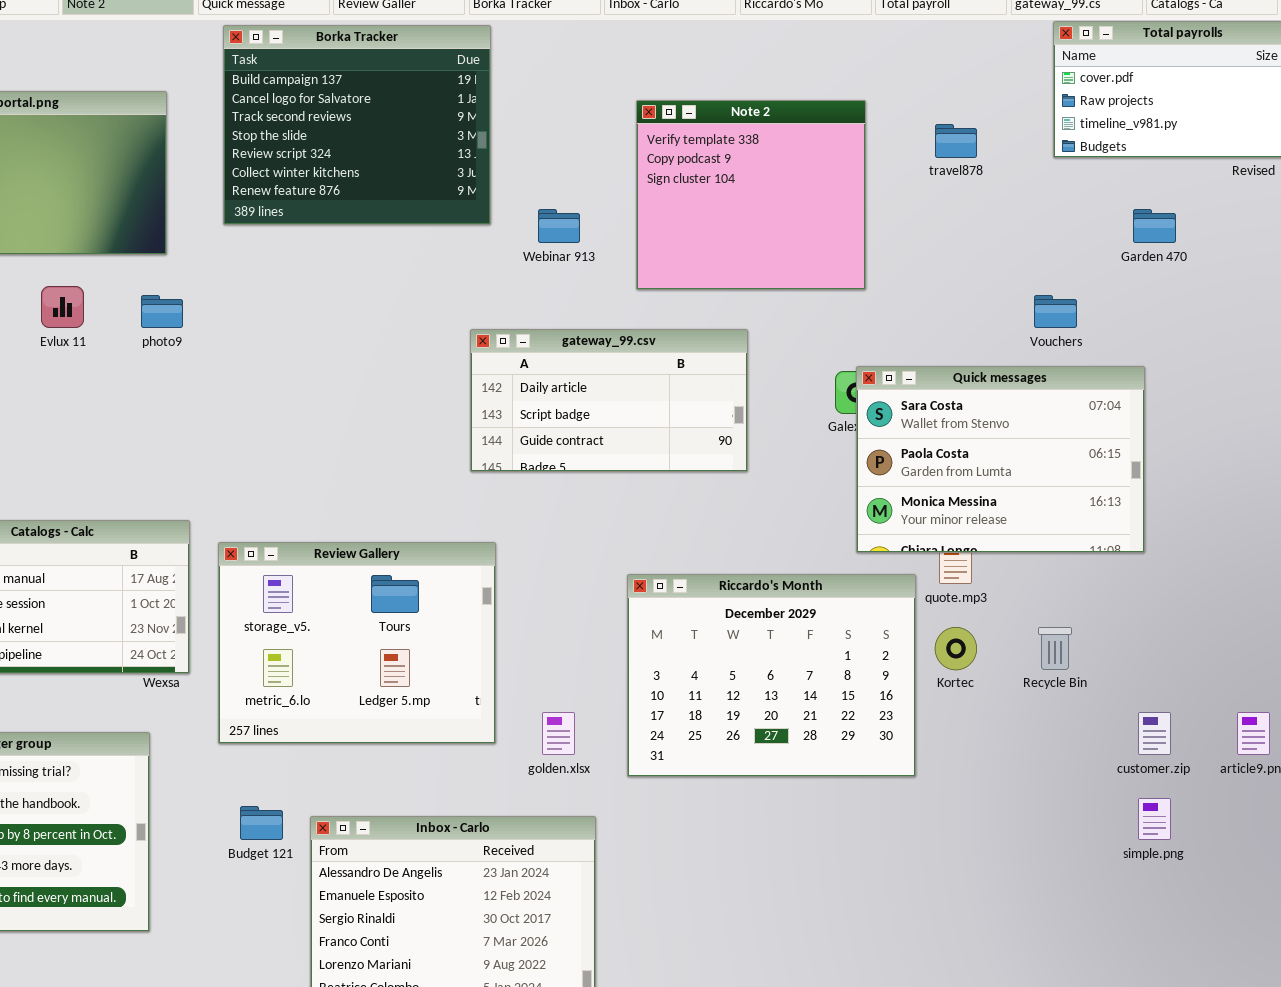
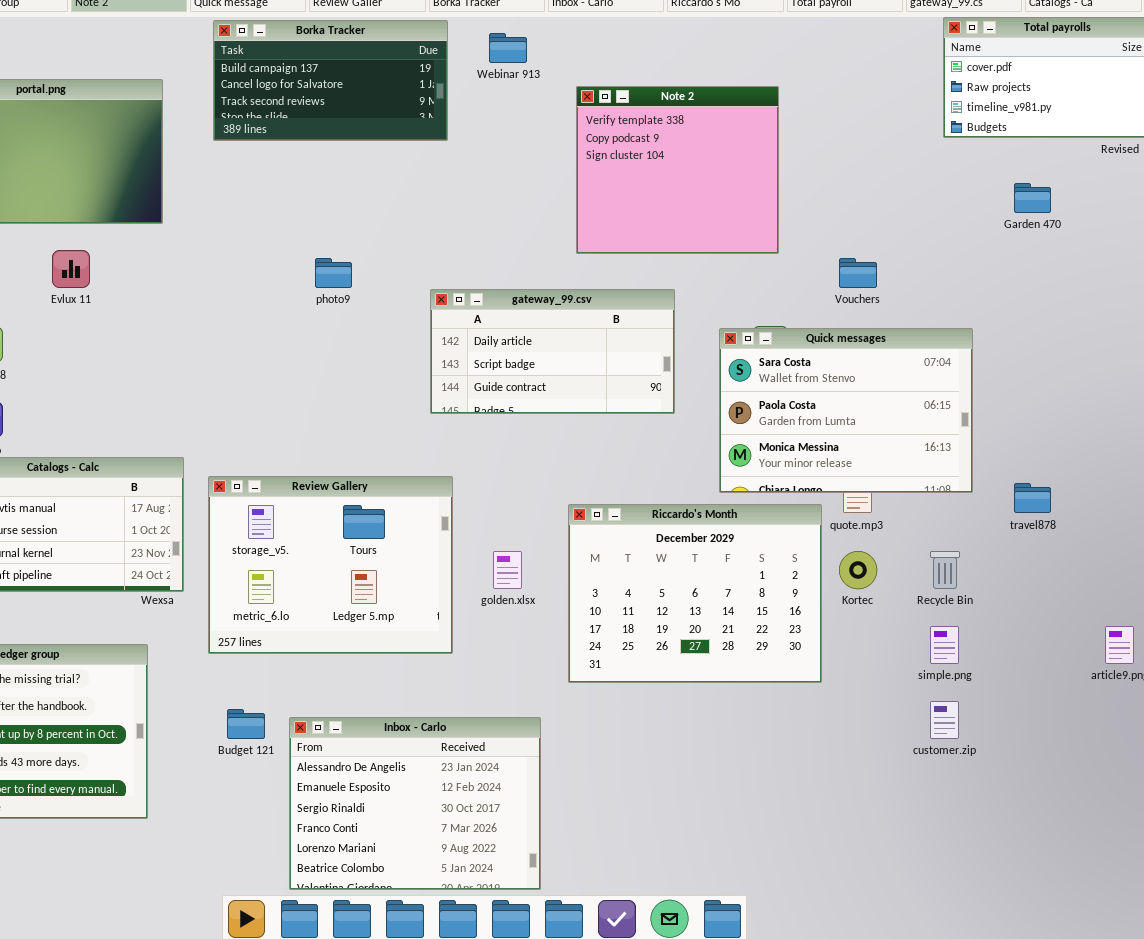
Borka Tracker: [223,25,491,225] -> [213,20,448,141], resized
travel878: [935,124,977,158] -> [1014,483,1051,513], moved
Webinar 913: [538,209,580,243] -> [489,33,527,63], moved
photo9: [141,295,183,328] -> [315,258,352,288], moved
Vouchers: [1034,295,1077,328] -> [839,258,877,288], moved
Quick messages: [856,366,1145,553] -> [719,328,973,493], moved
golden.xlsx: [542,712,575,755] -> [493,551,522,589], moved
customer.zip: [1138,712,1171,755] -> [930,701,959,739], moved
simple.png: [1138,798,1171,840] -> [930,626,959,664], moved

